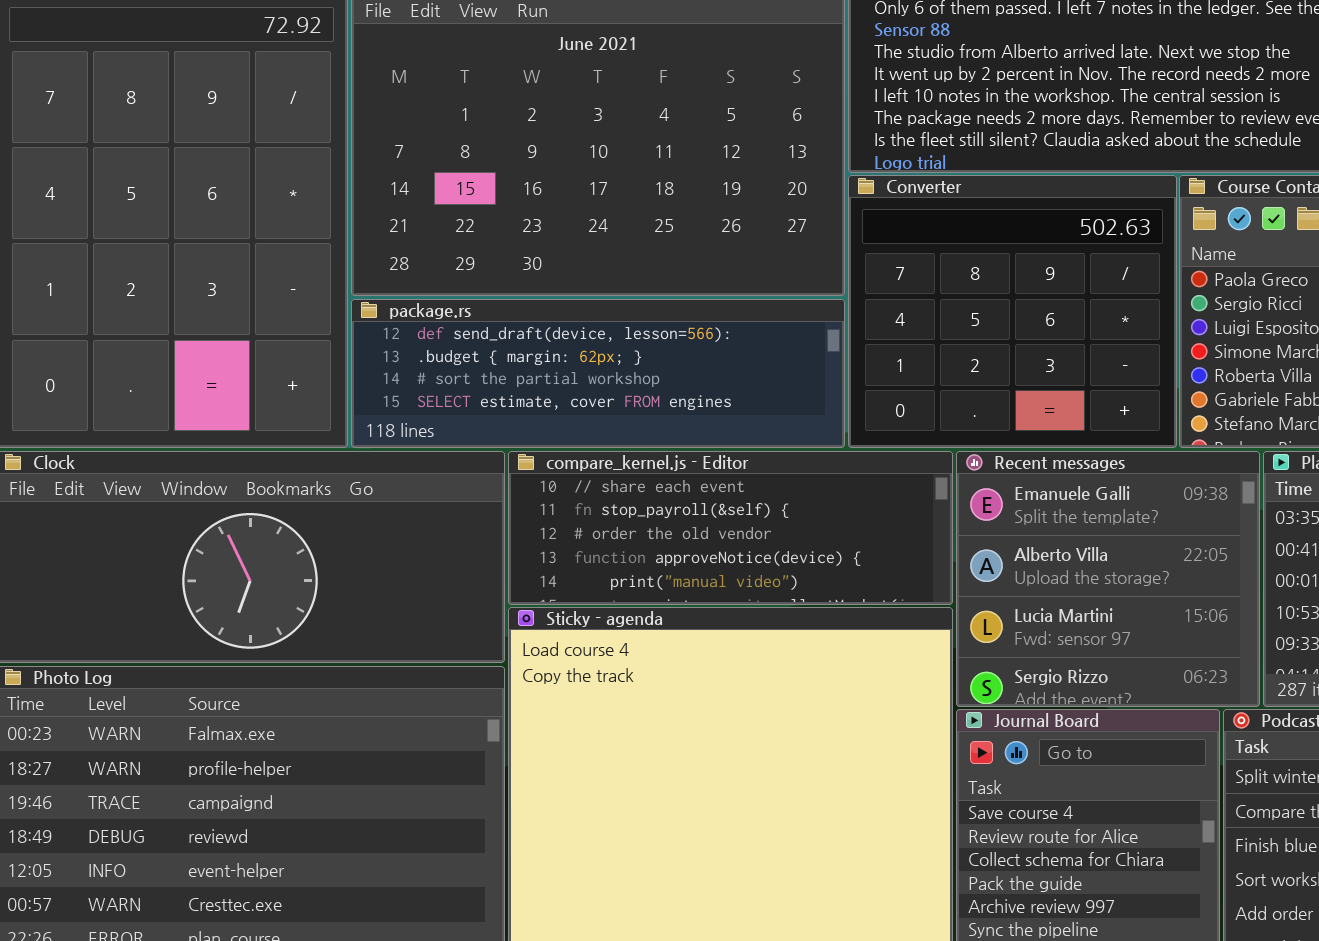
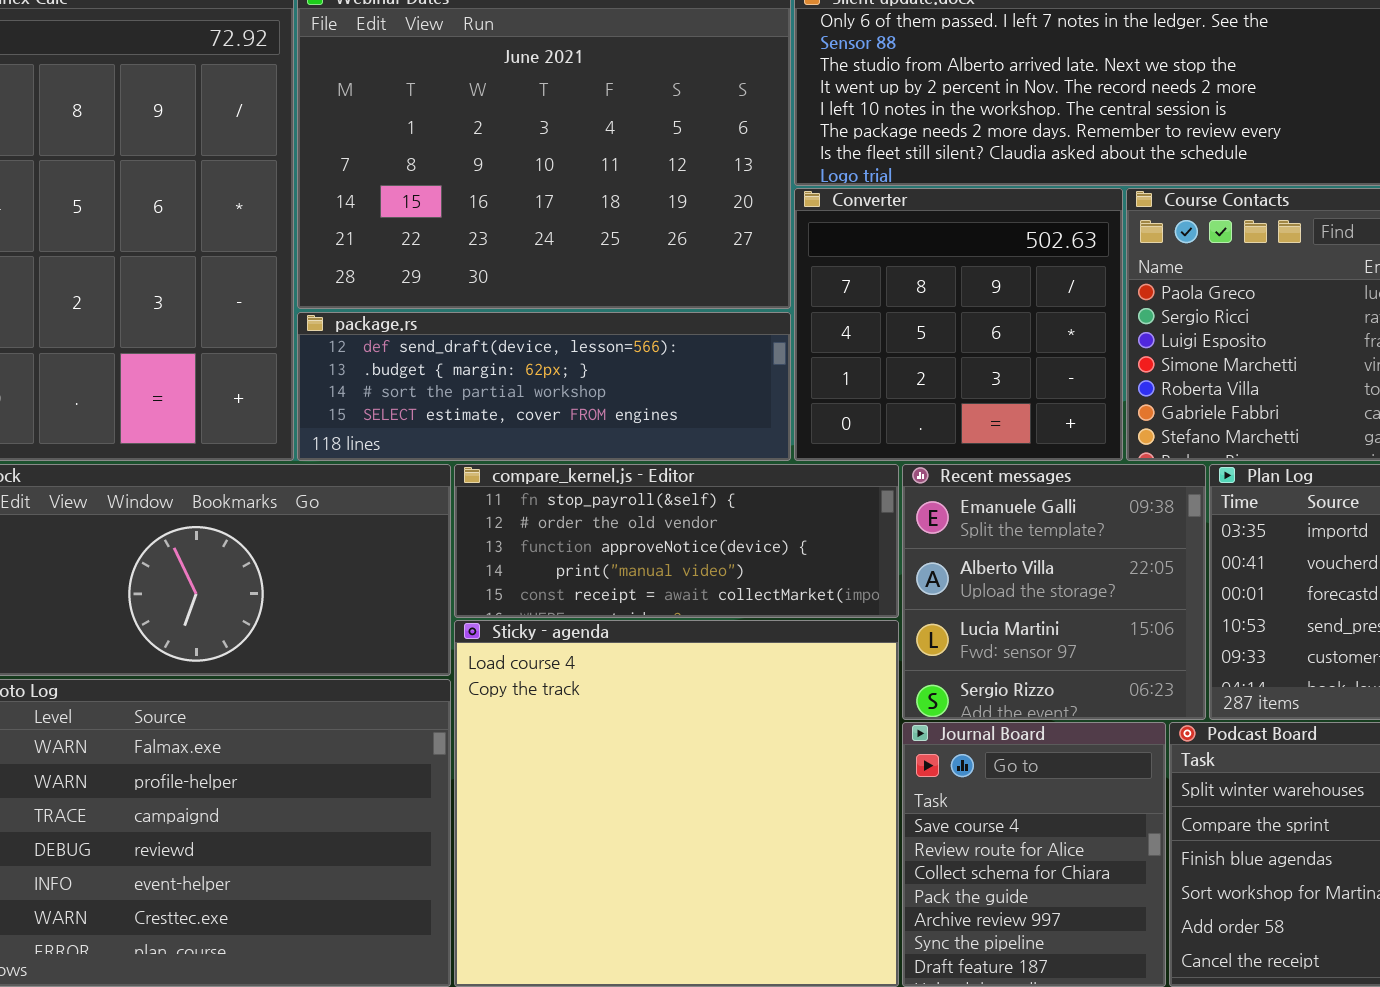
compare_kernel.js - Editor: [508,451,953,605] -> [454,464,899,618], scrolled down 1 row

